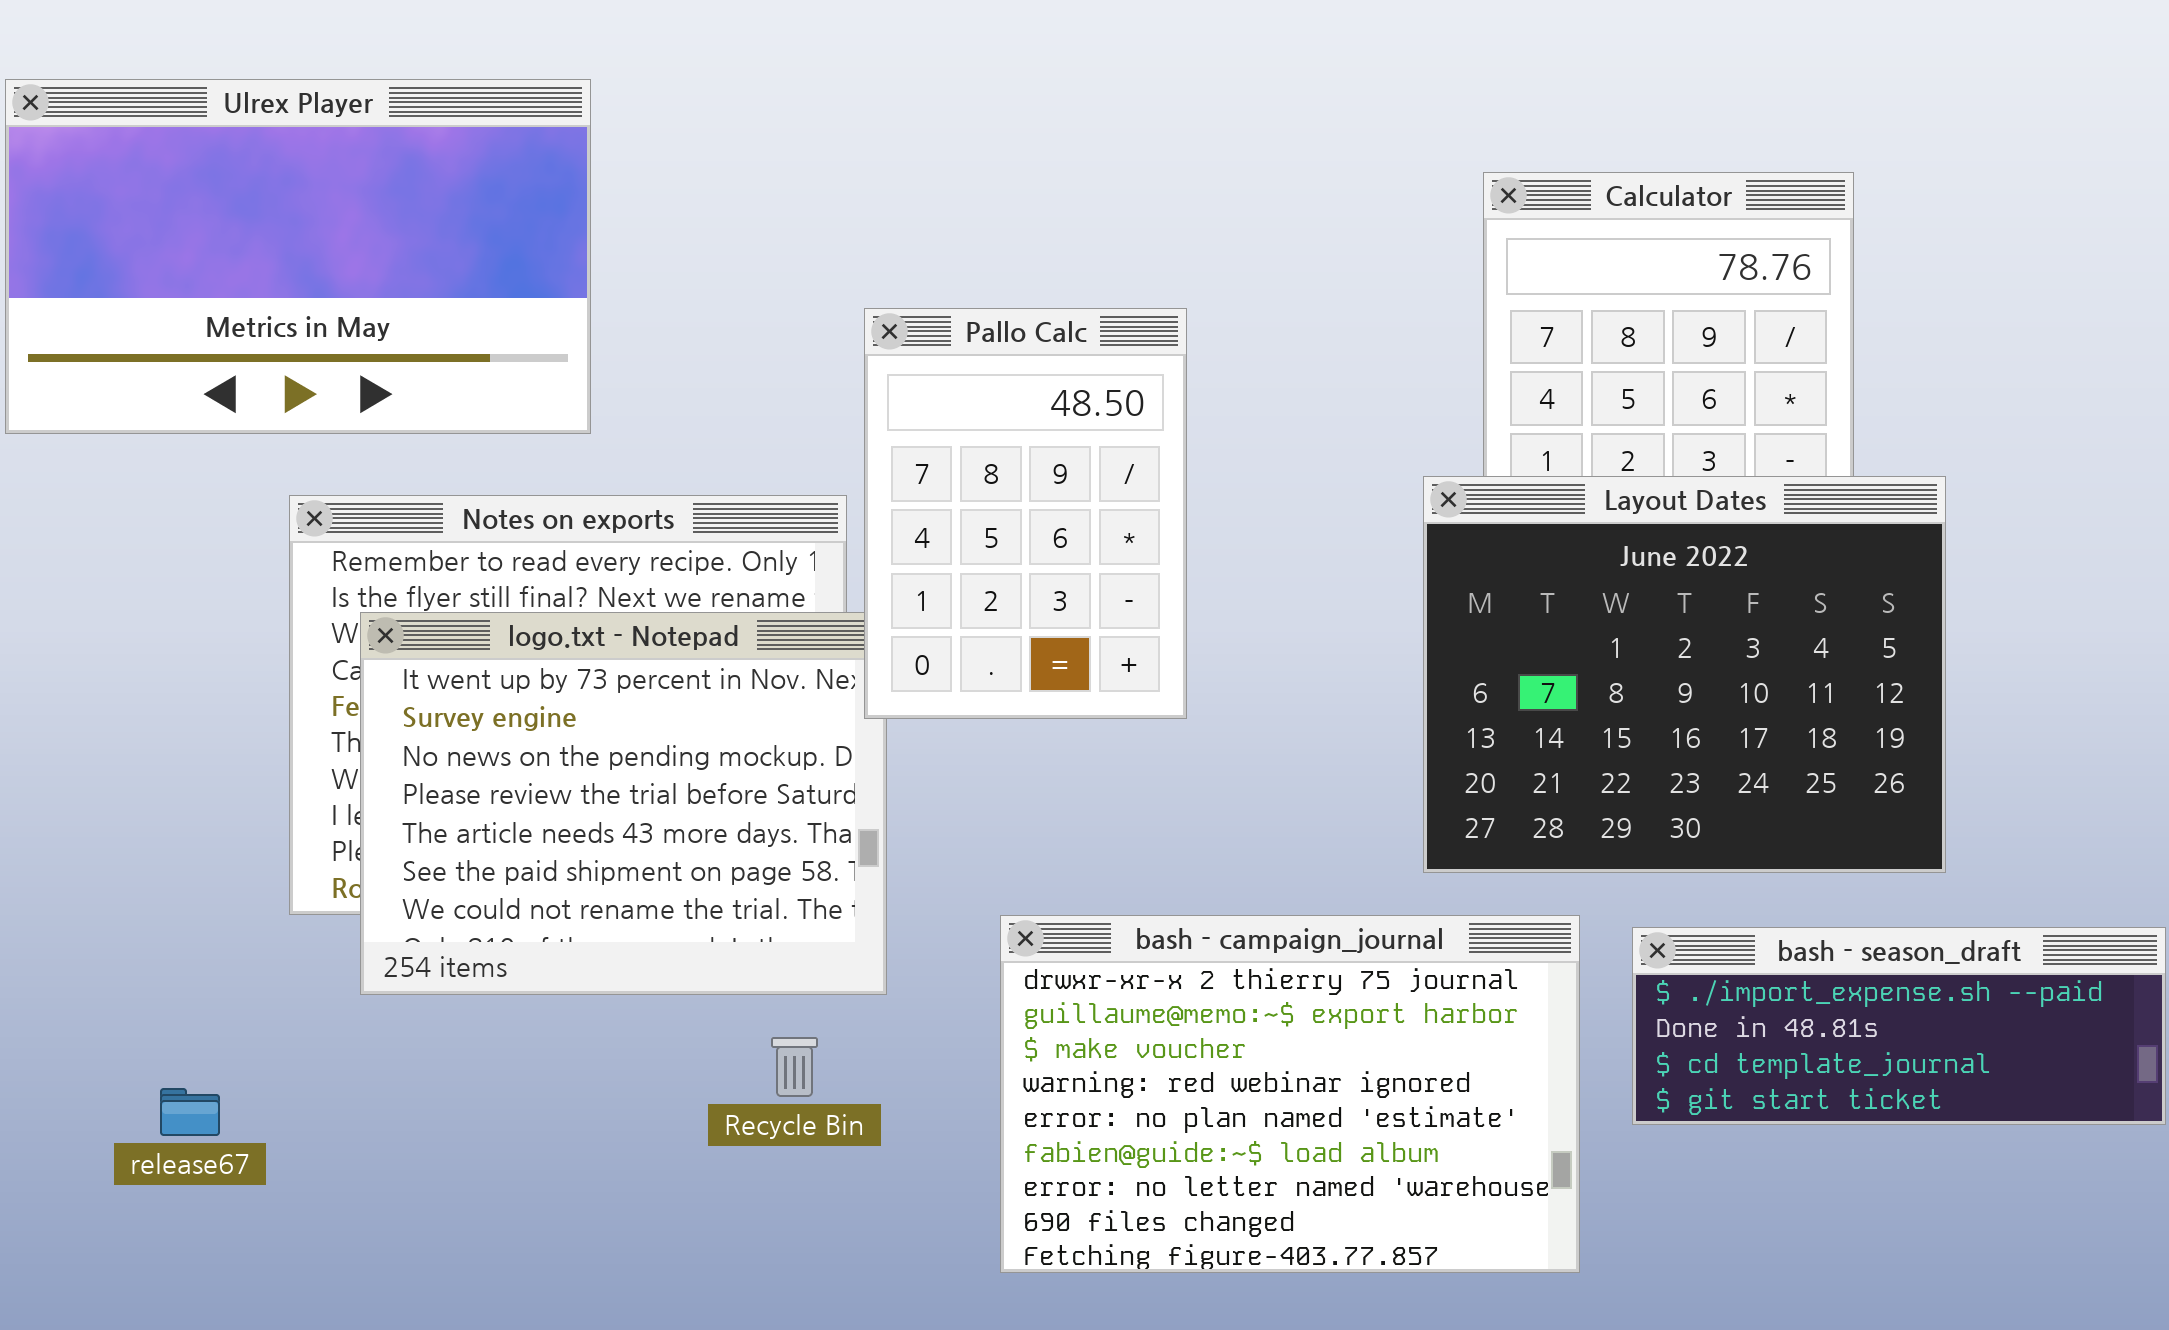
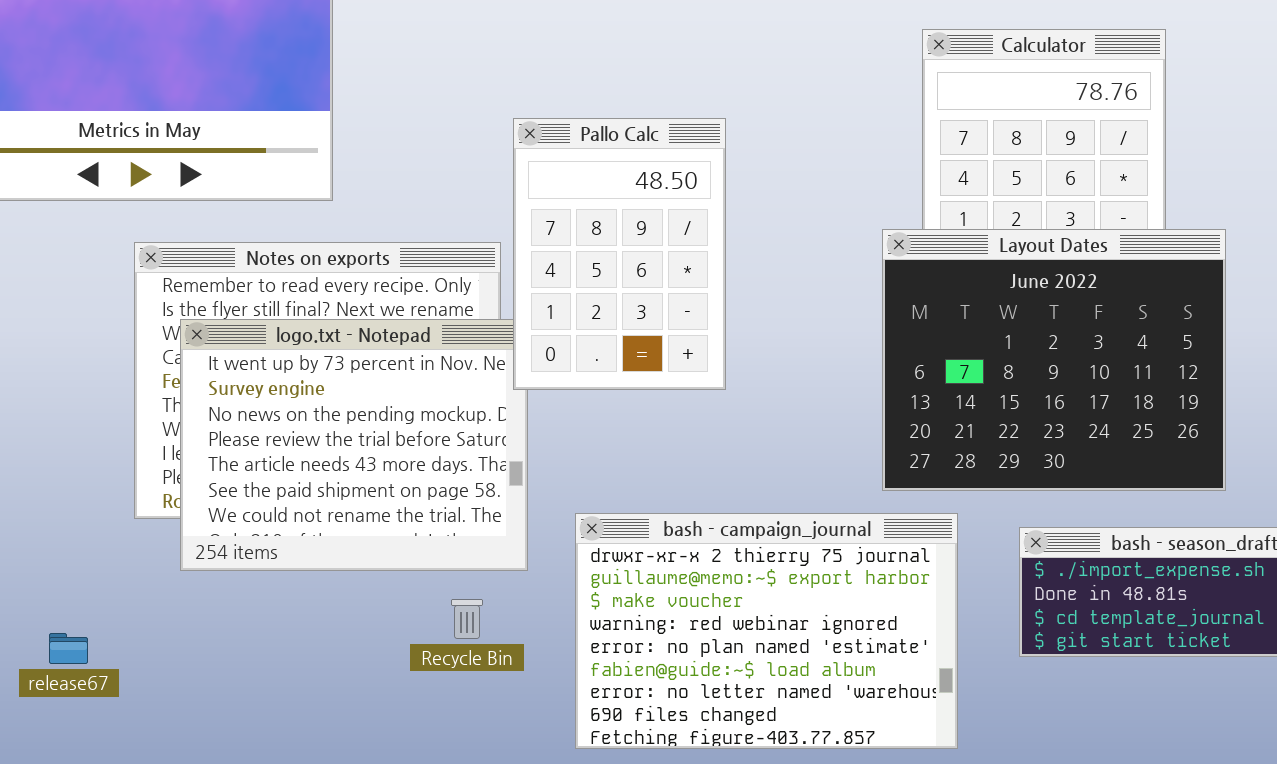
bash - campaign_journal: [1000,915,1580,1273] -> [575,513,958,749], moved

